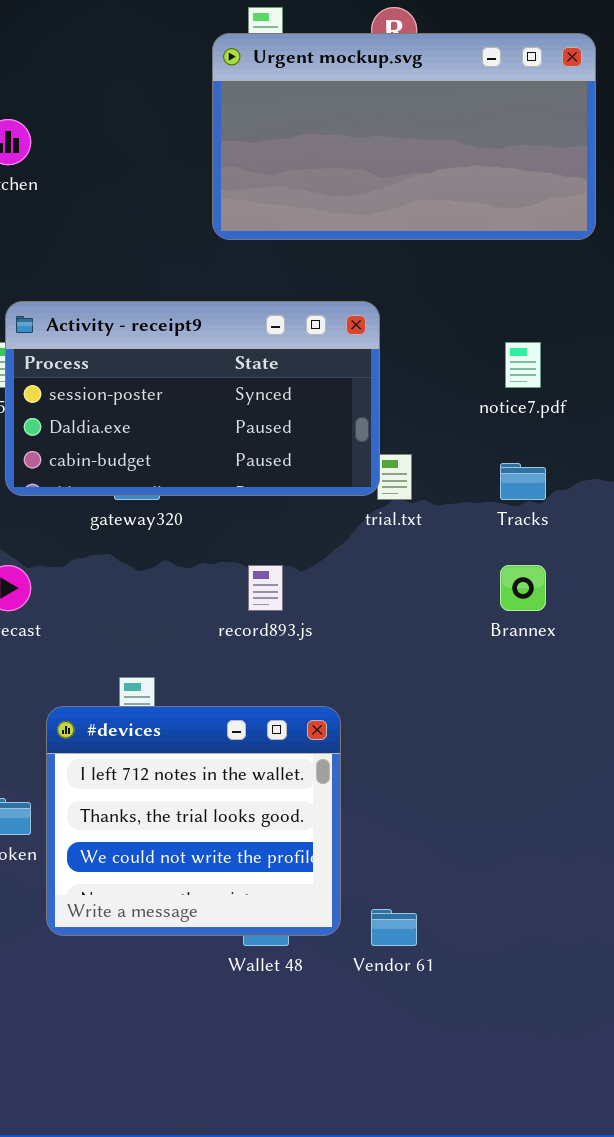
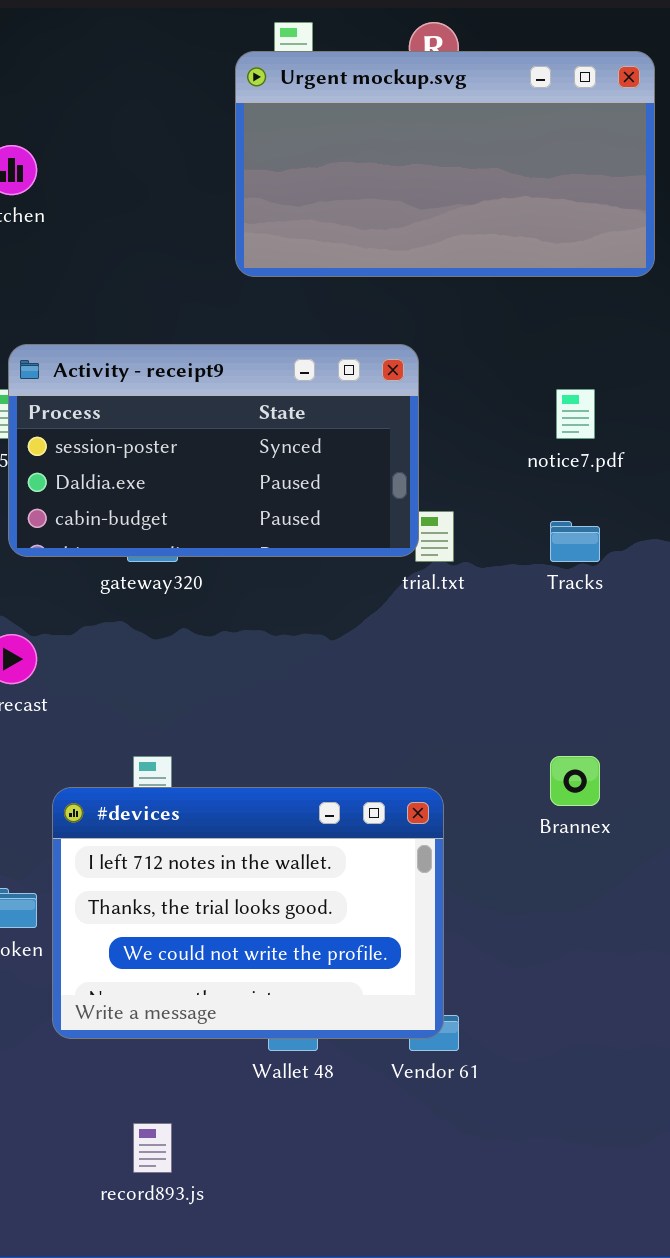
record893.js: [248,565,283,611] -> [133,1123,172,1173], moved
Brannex: [500,565,546,611] -> [550,756,600,806], moved
#devices: [46,706,341,936] -> [52,787,444,1039], resized

